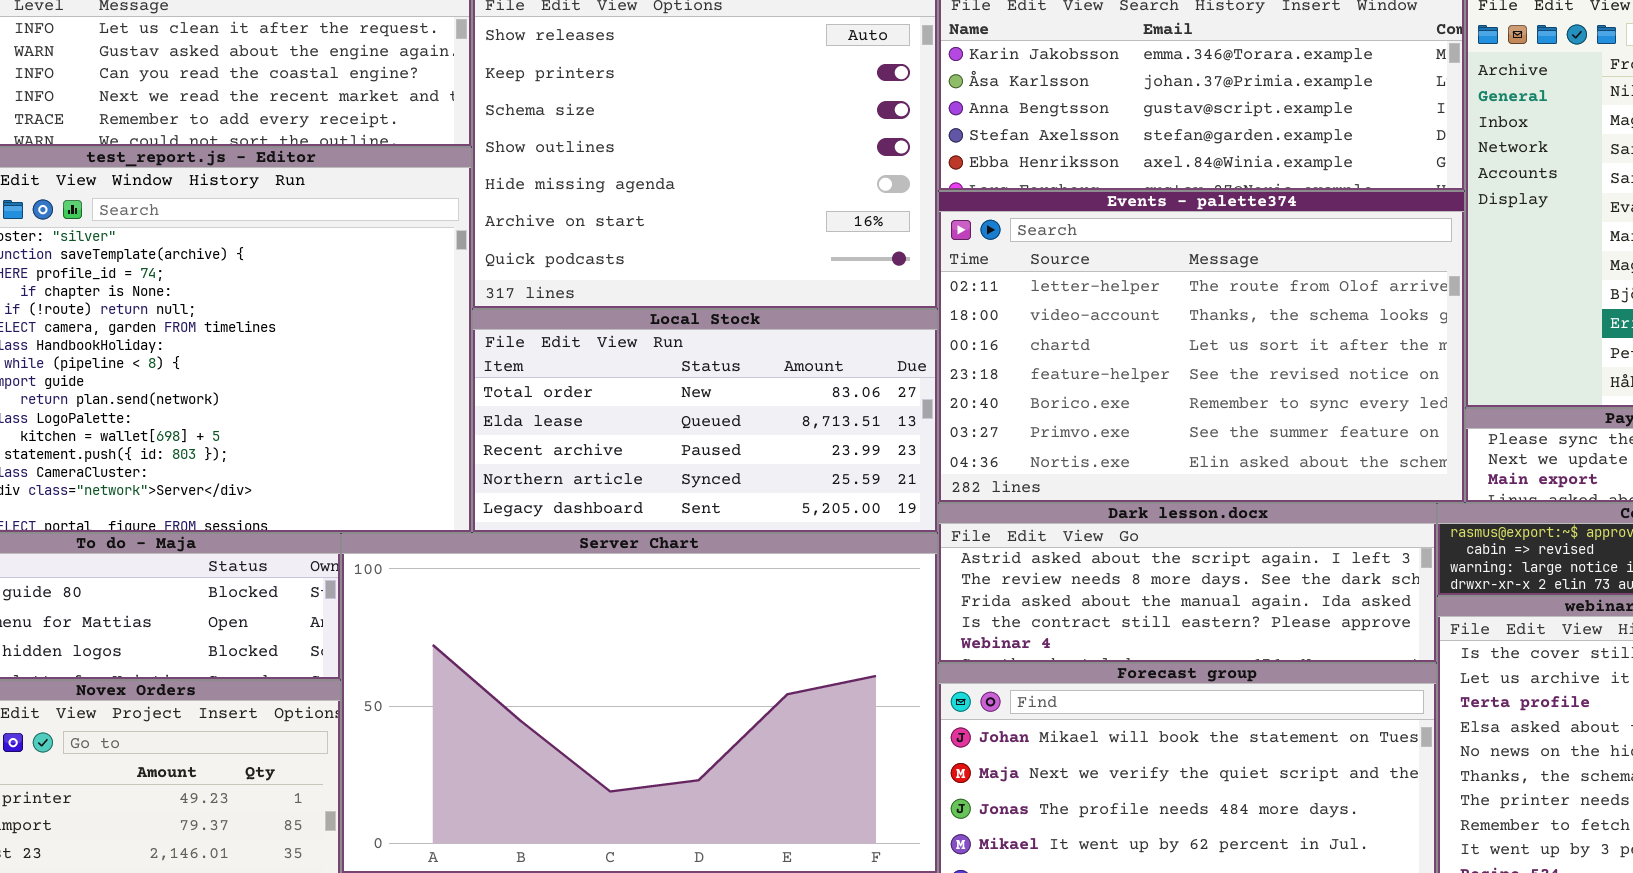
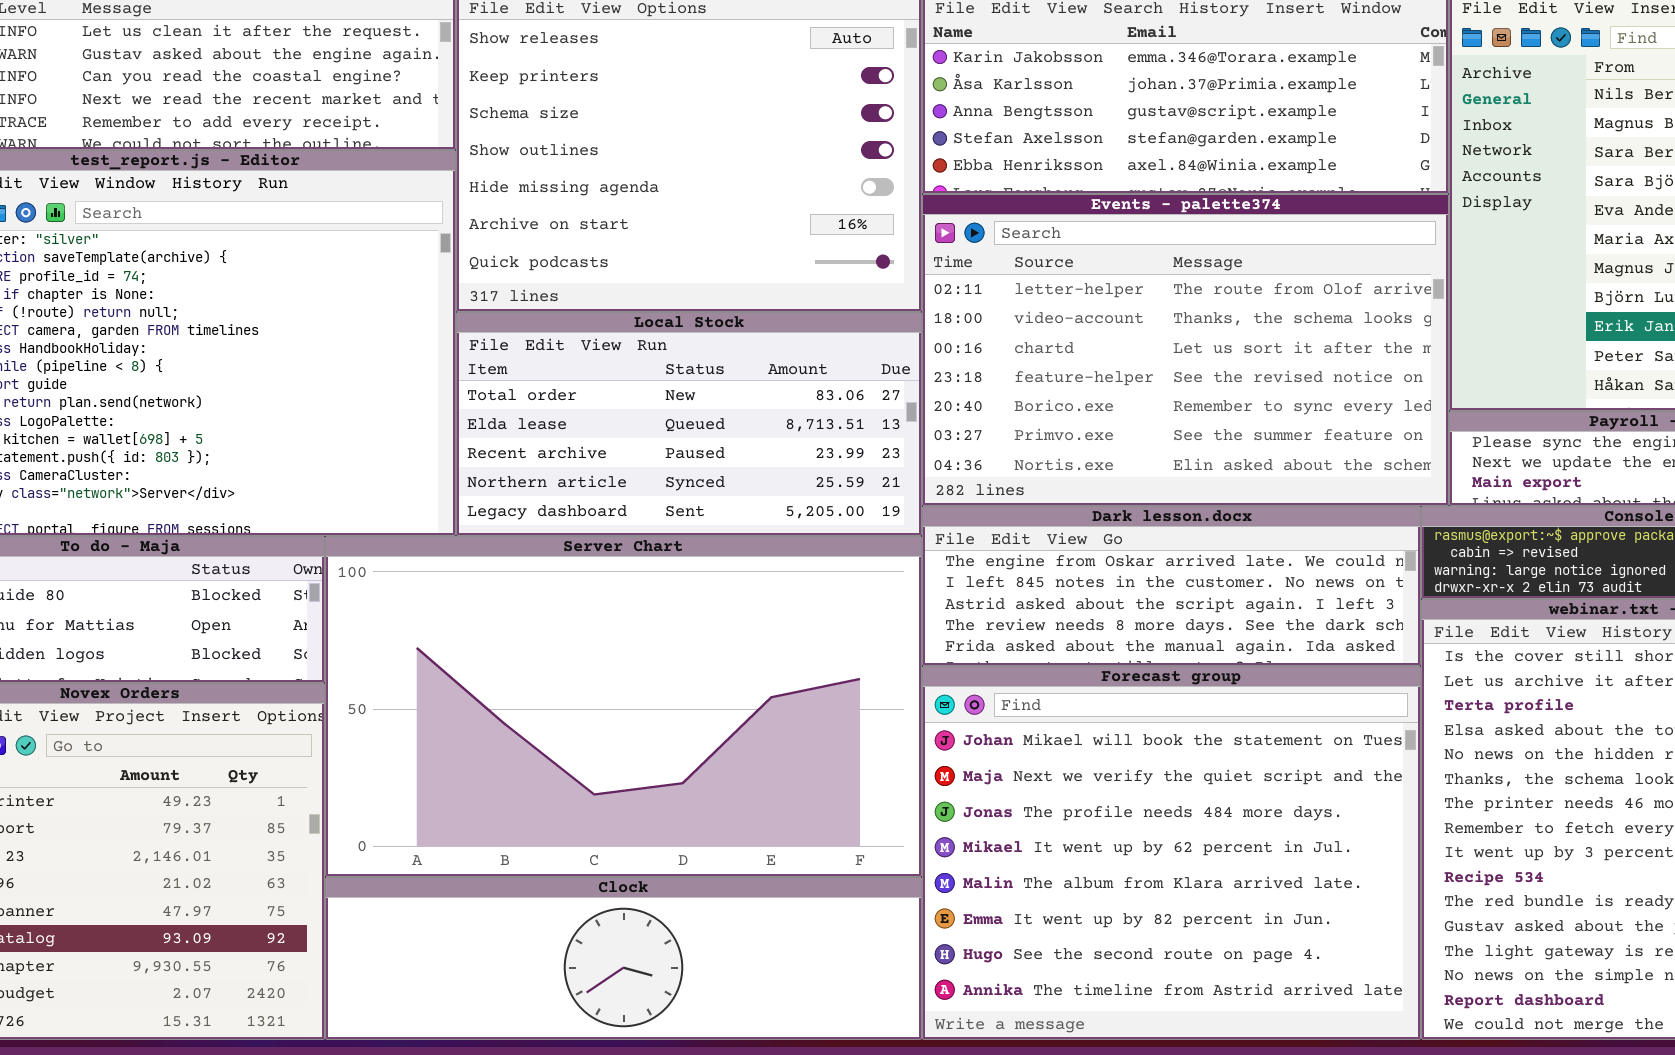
Dark lesson.docx: [938,503,1437,663] -> [922,506,1421,666], scrolled up 2 rows

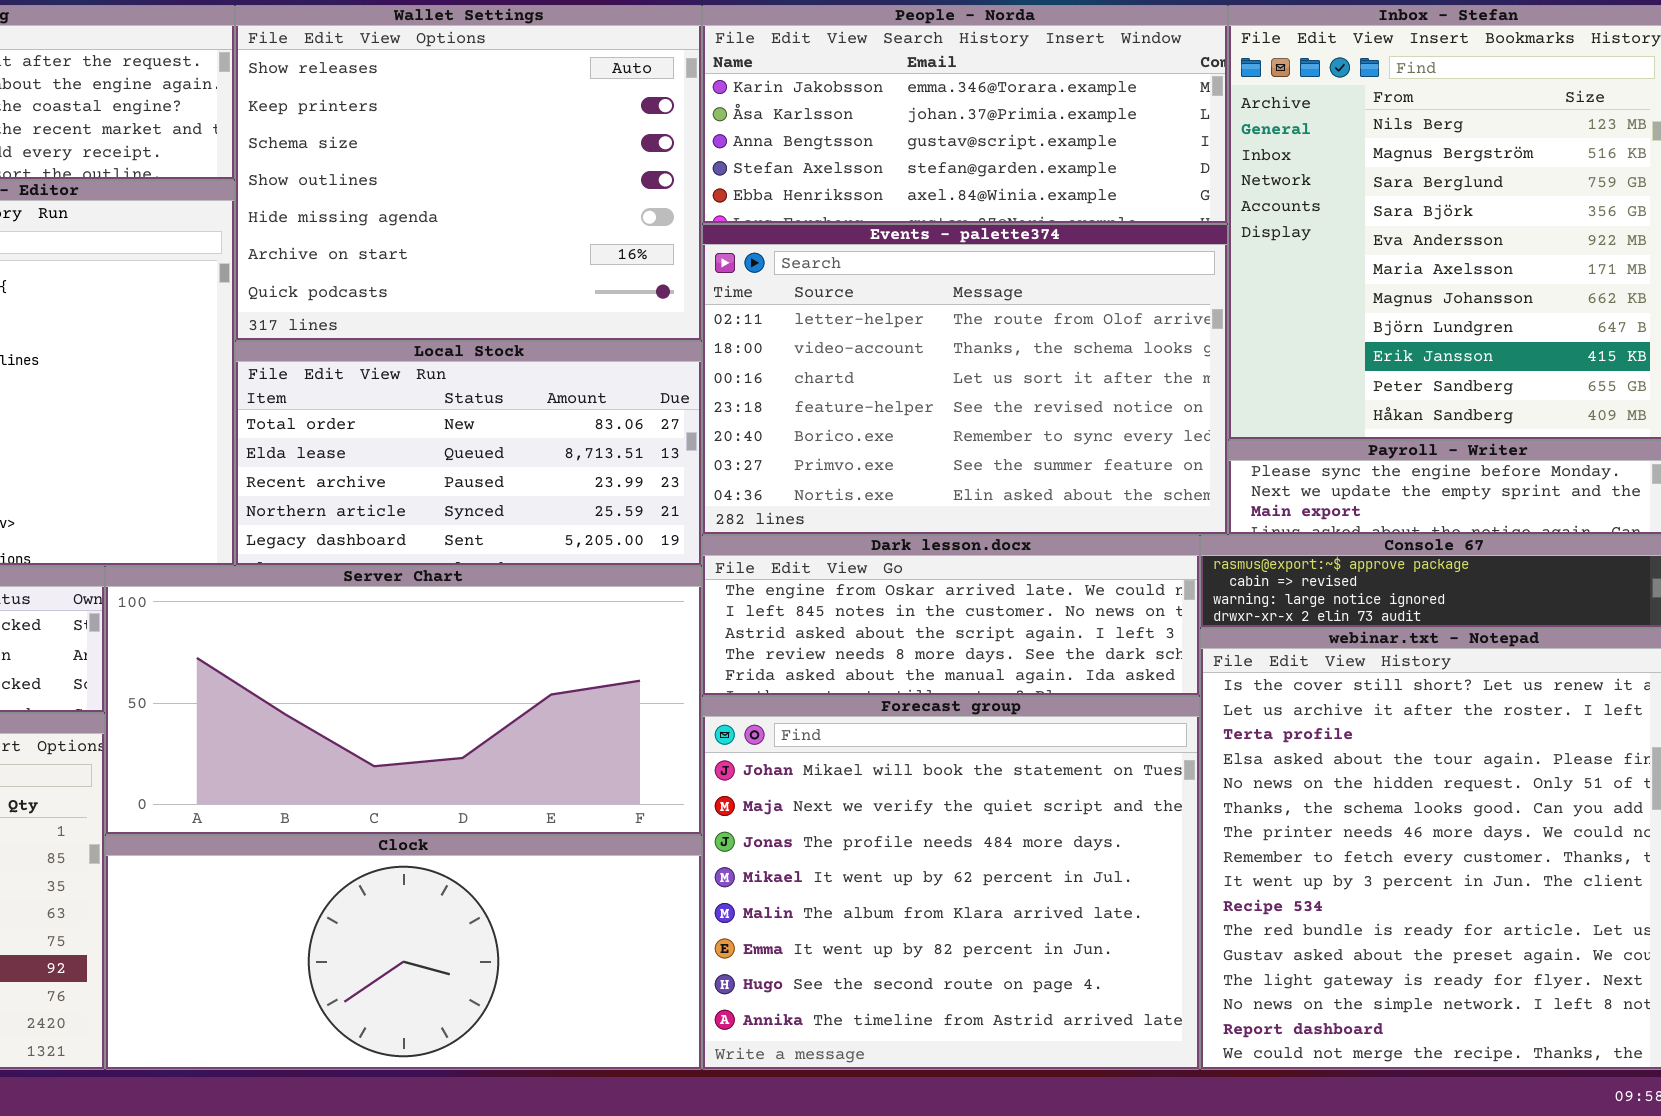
Server Chart: [325,536,922,877] -> [105,566,702,835], resized
Clock: [325,877,922,1040] -> [105,835,702,1070], resized

